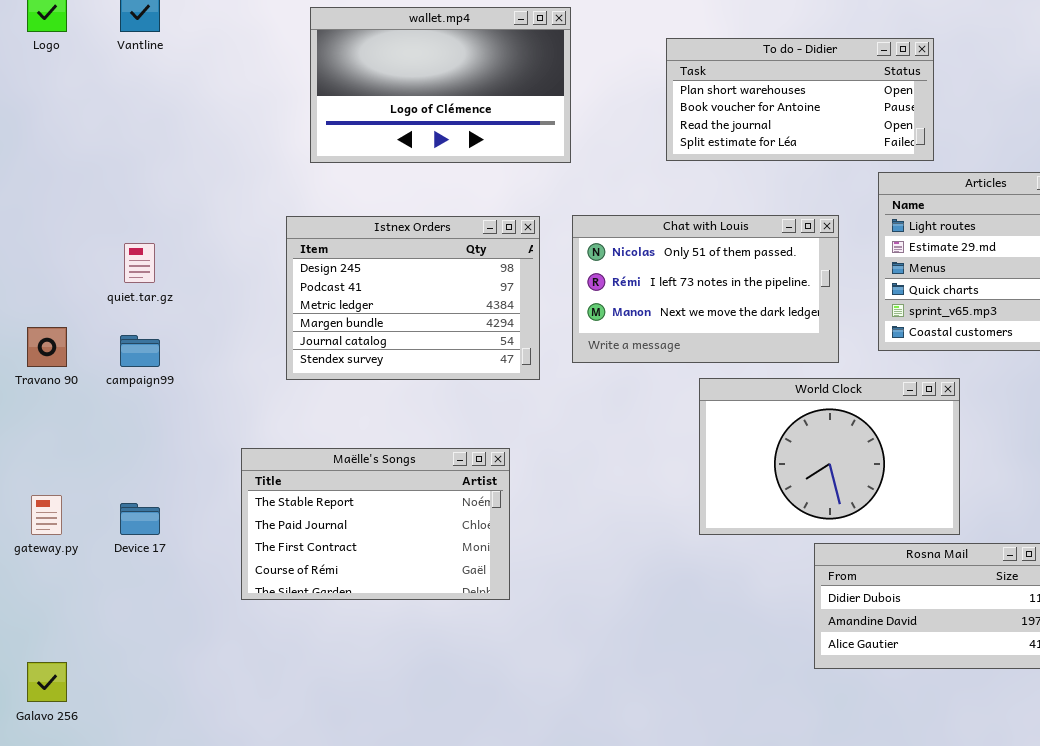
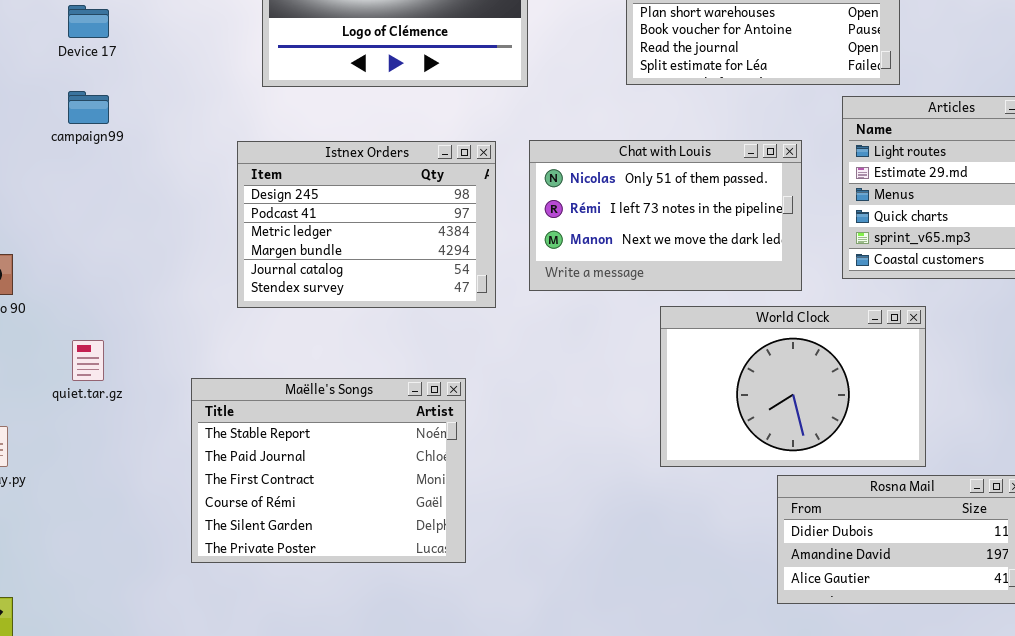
quiet.tar.gz: [124,243,155,283] -> [72,340,104,381], moved
campaign99: [120,335,160,367] -> [68,91,109,124], moved
Maëlle's Songs: [241,448,510,600] -> [191,378,466,563], resized
Device 17: [120,503,160,535] -> [68,5,109,38], moved

